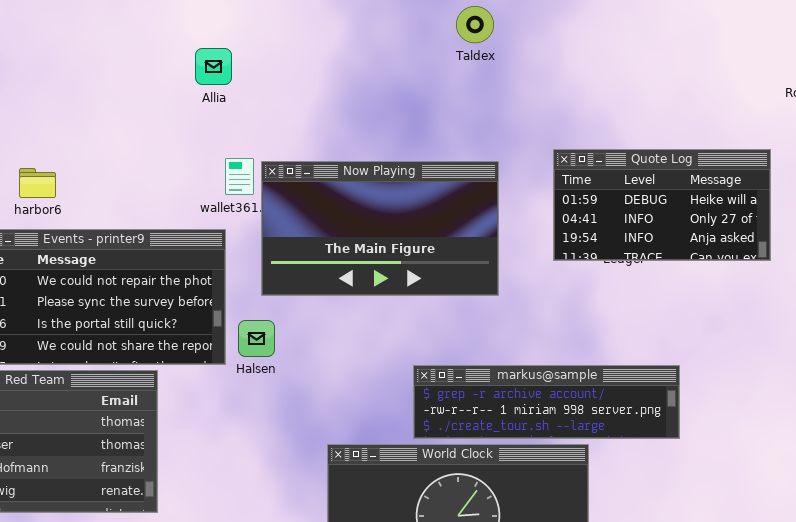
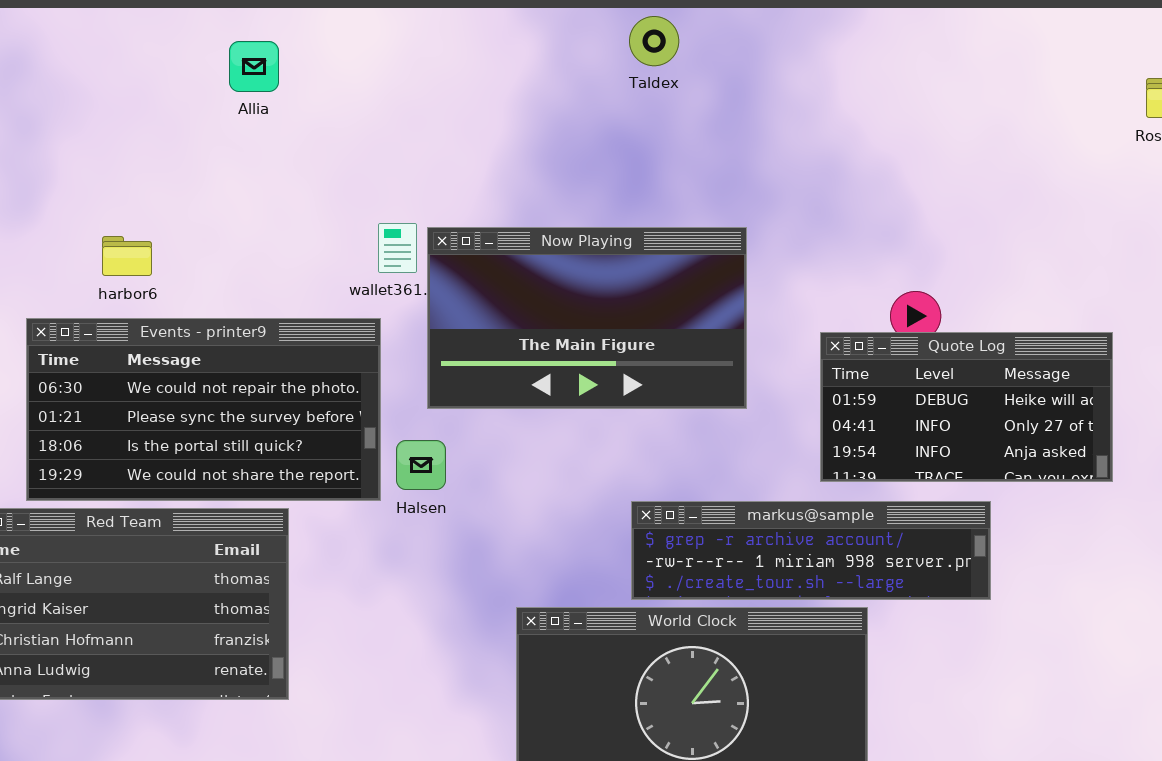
Taldex: [456,6,494,43] -> [629,16,679,66], moved
Allia: [195,48,232,85] -> [229,41,279,92], moved
Quote Log: [553,149,771,261] -> [820,332,1113,482], moved

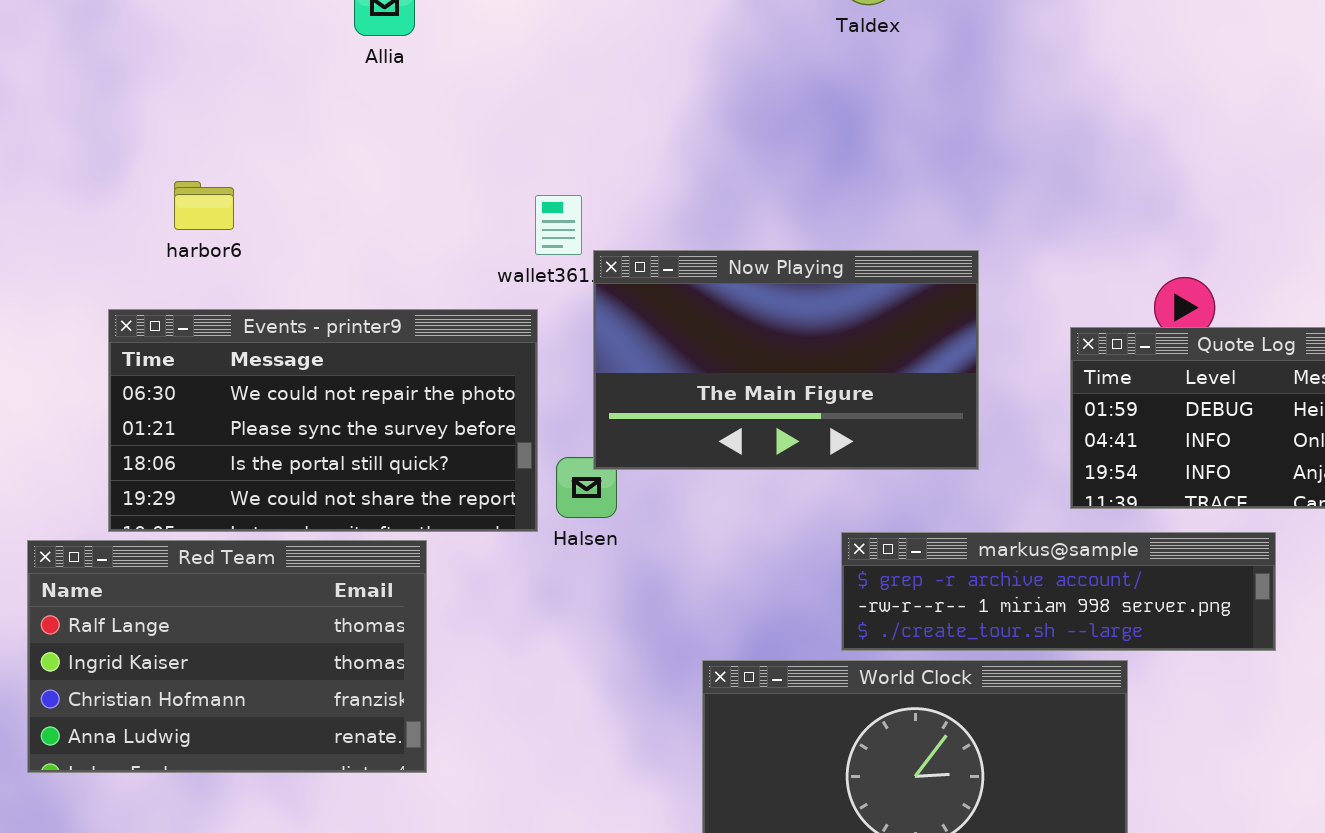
Now Playing: [427,227,747,409] -> [593,250,979,470], moved
harbor6: [102,236,152,276] -> [174,181,234,230], moved

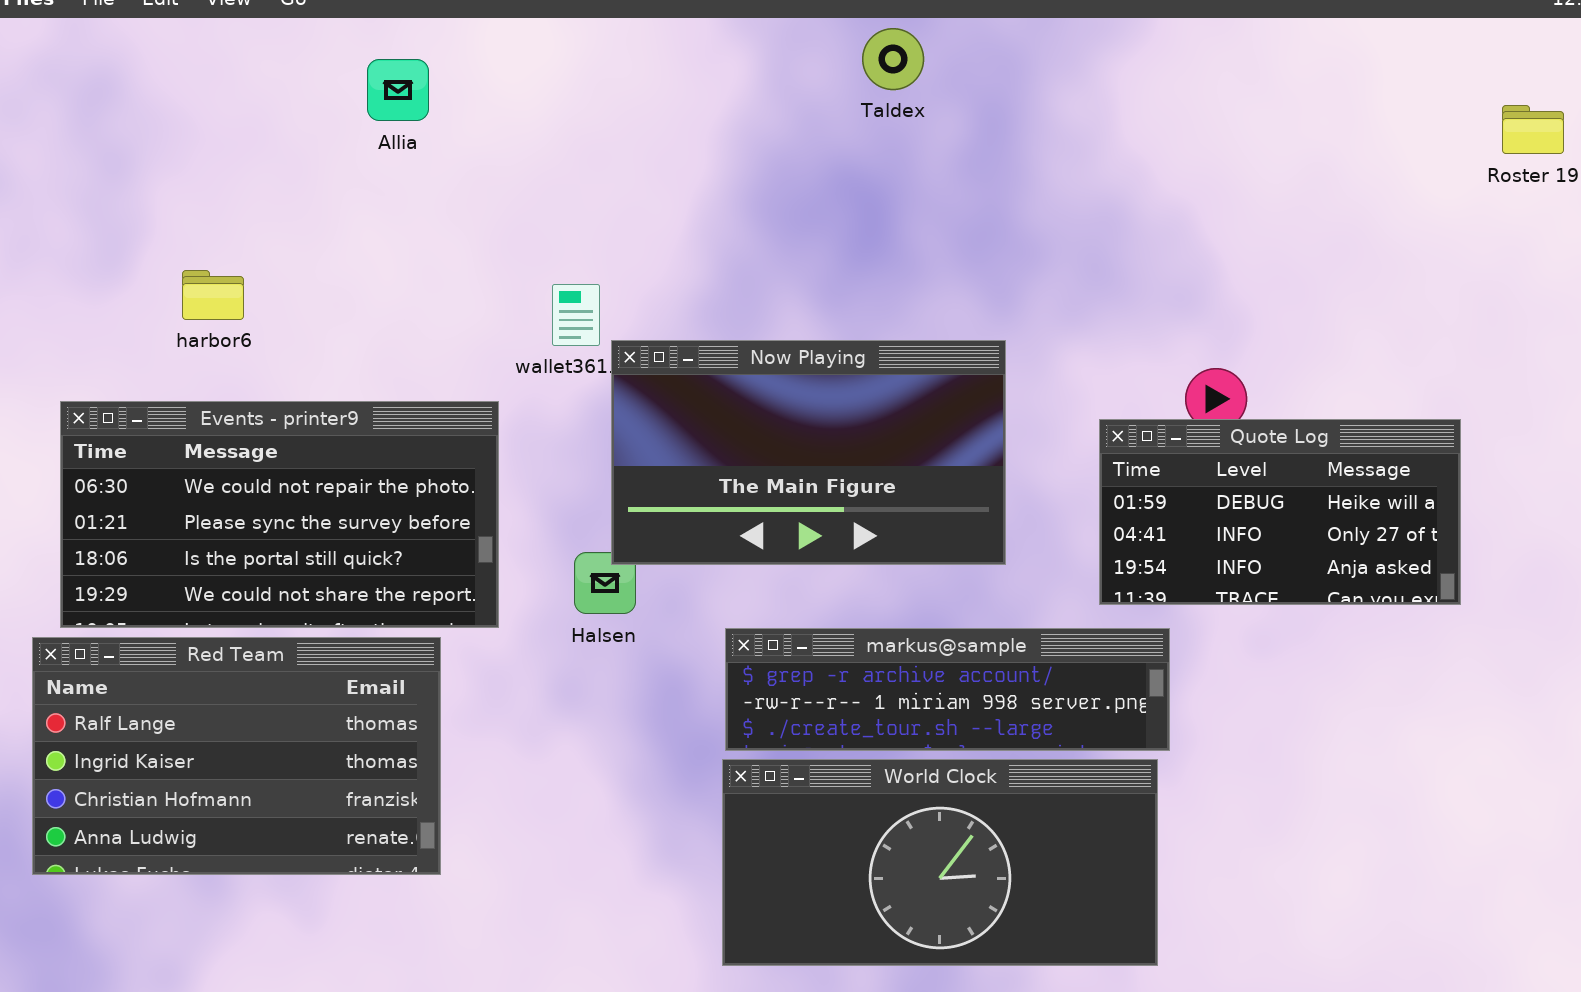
Events - printer9: [108,309,538,532] -> [60,401,499,628], moved
markus@sample: [841,532,1276,651] -> [725,628,1170,751], moved

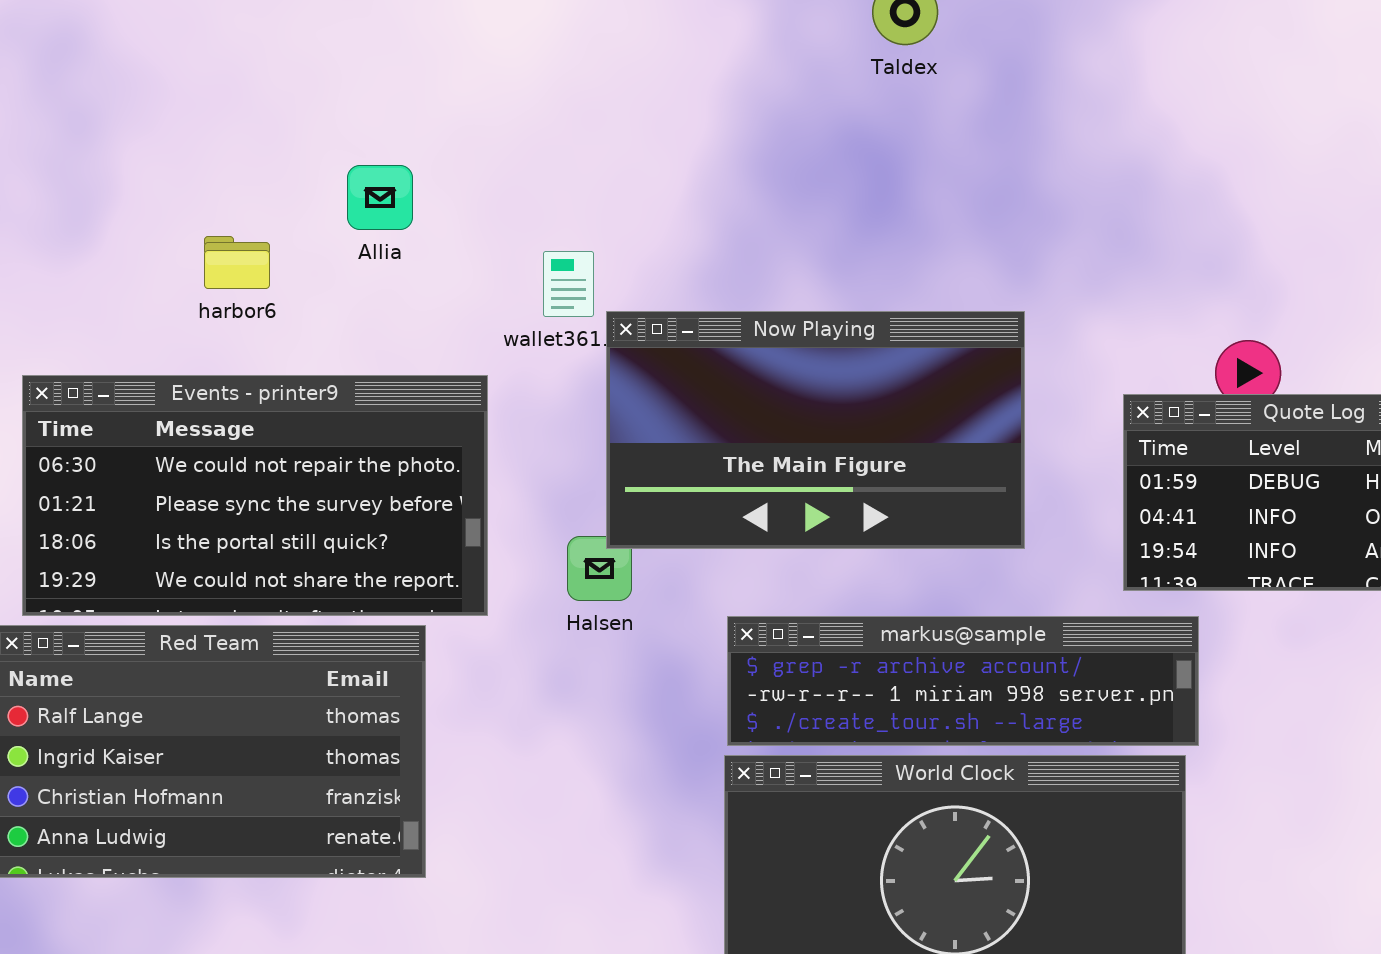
Allia: [367,59,429,121] -> [347,165,413,230], moved
harbor6: [182,270,244,320] -> [204,236,270,289], moved

